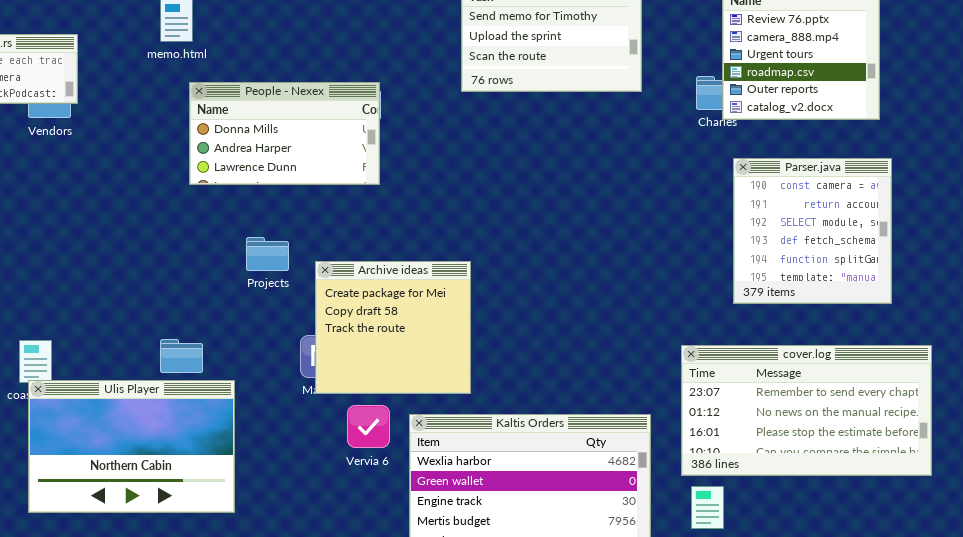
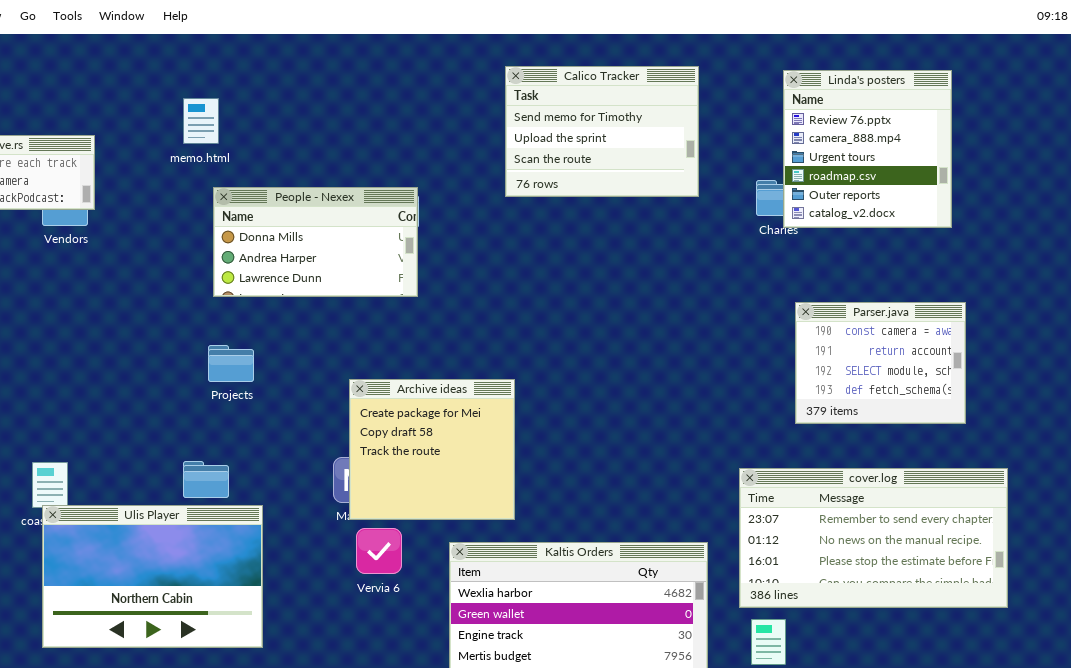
Parser.java: [733,158,892,304] -> [795,302,966,424], resized
Projects: [246,237,289,271] -> [208,345,254,382], moved
Vervia 6: [347,405,390,448] -> [356,528,402,574], moved

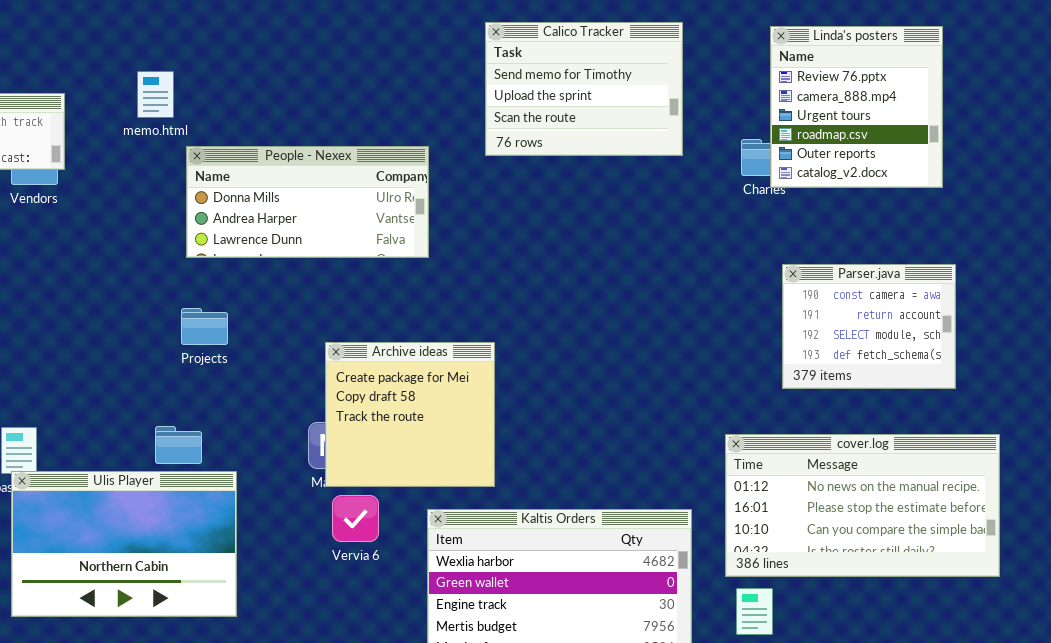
memo.html: [183,98,219,144] -> [137,71,174,118], moved
People - Nexex: [213,187,418,297] -> [186,146,429,258], resized
cover.log: [739,468,1008,608] -> [725,434,1000,577], scrolled down 1 row

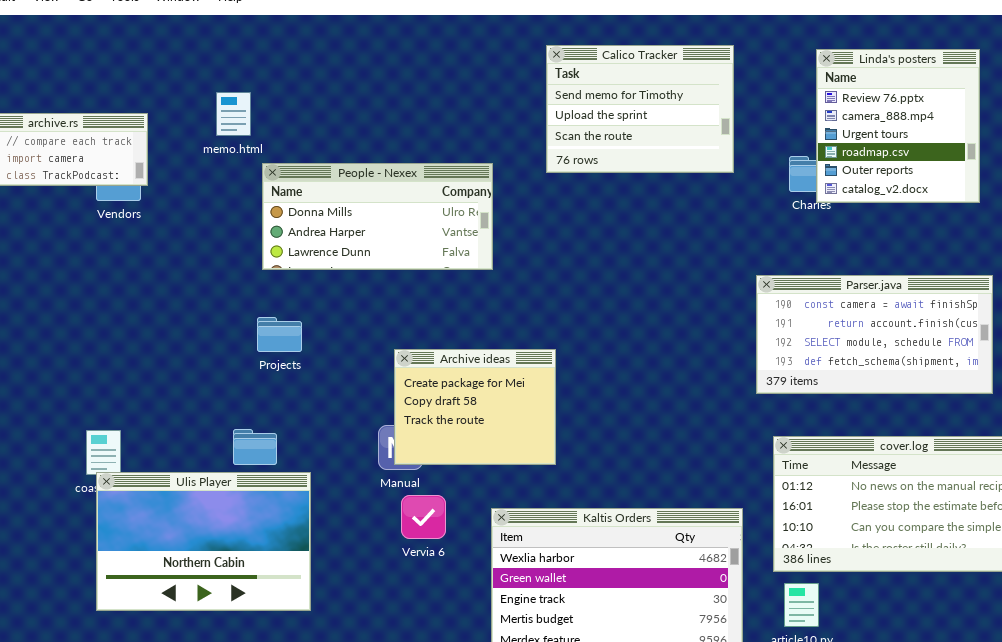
Parser.java: [782,264,956,389] -> [756,275,993,394], resized
Archive ideas: [325,342,495,487] -> [394,349,556,465], resized

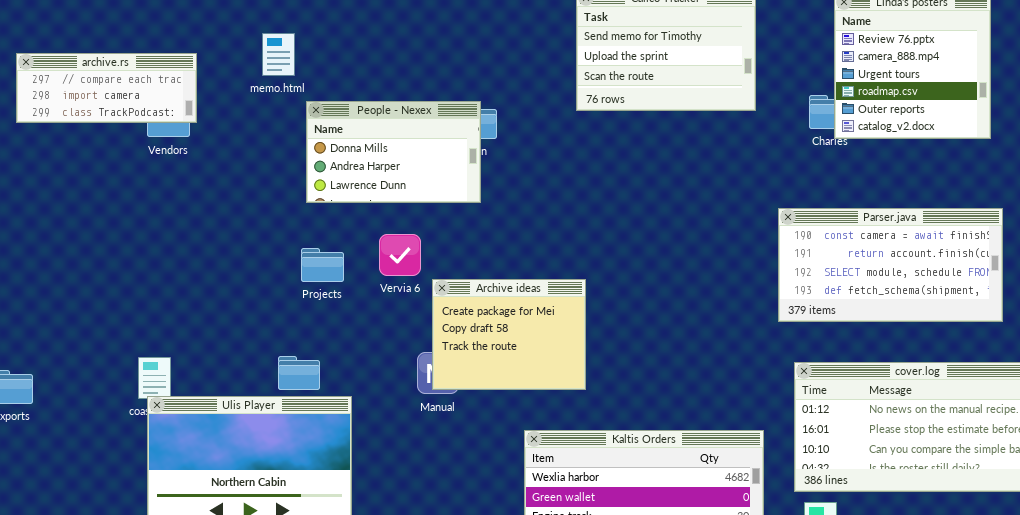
People - Nexex: [262,163,493,270] -> [306,101,481,203], resized
Vervia 6: [401,495,446,539] -> [379,234,421,276], moved

